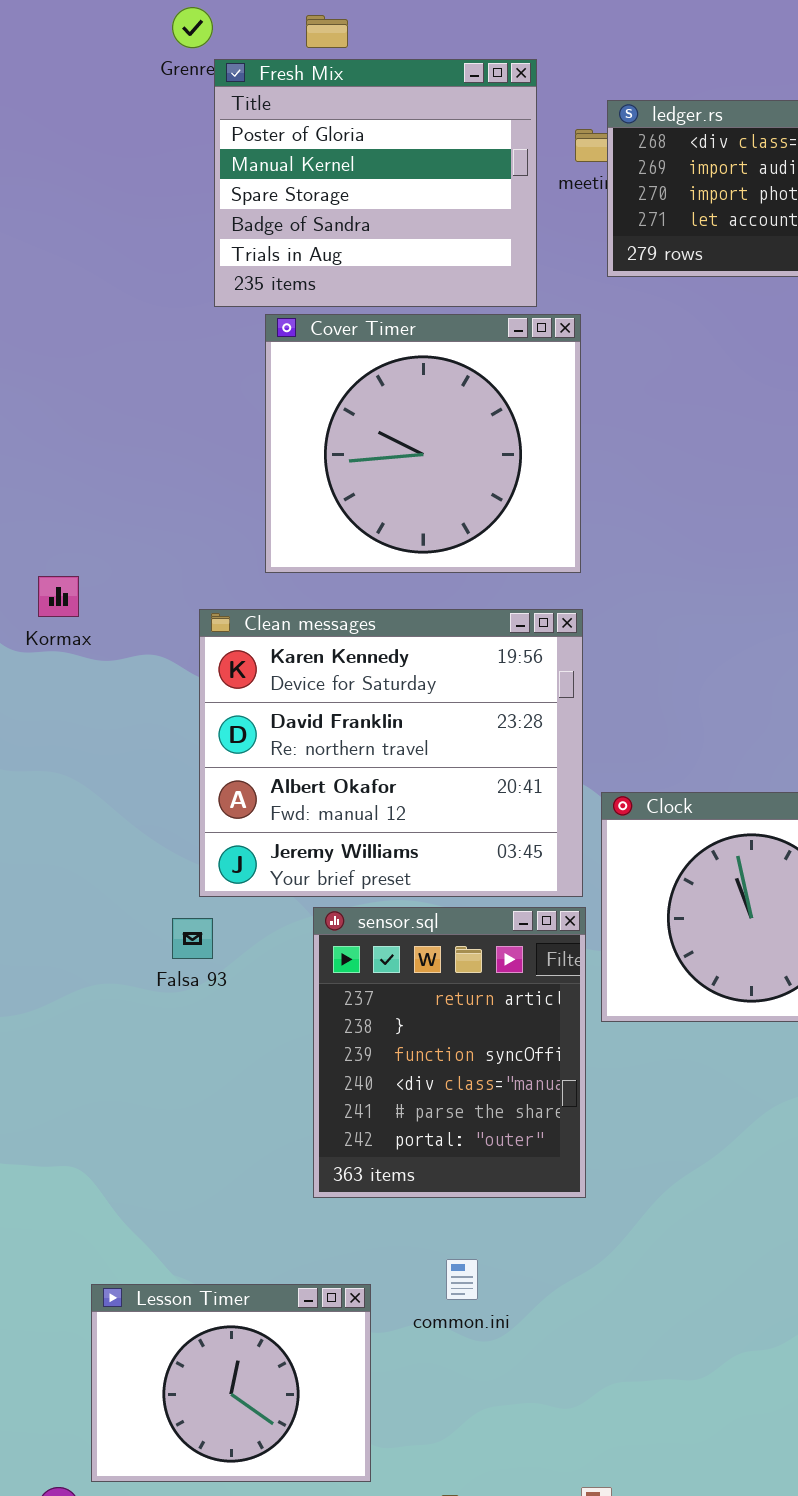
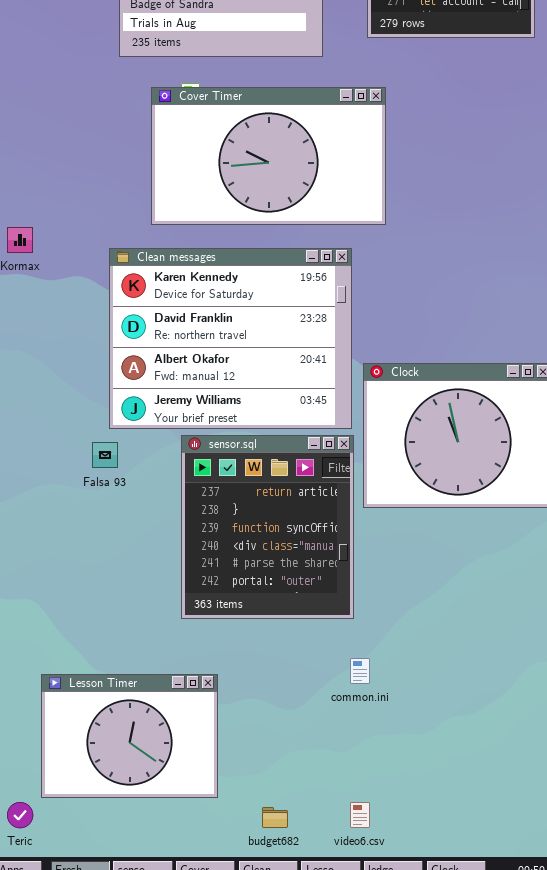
Cover Timer: [265,314,581,573] -> [151,87,386,225], resized
common.ini: [446,1259,478,1300] -> [350,658,370,684], moved

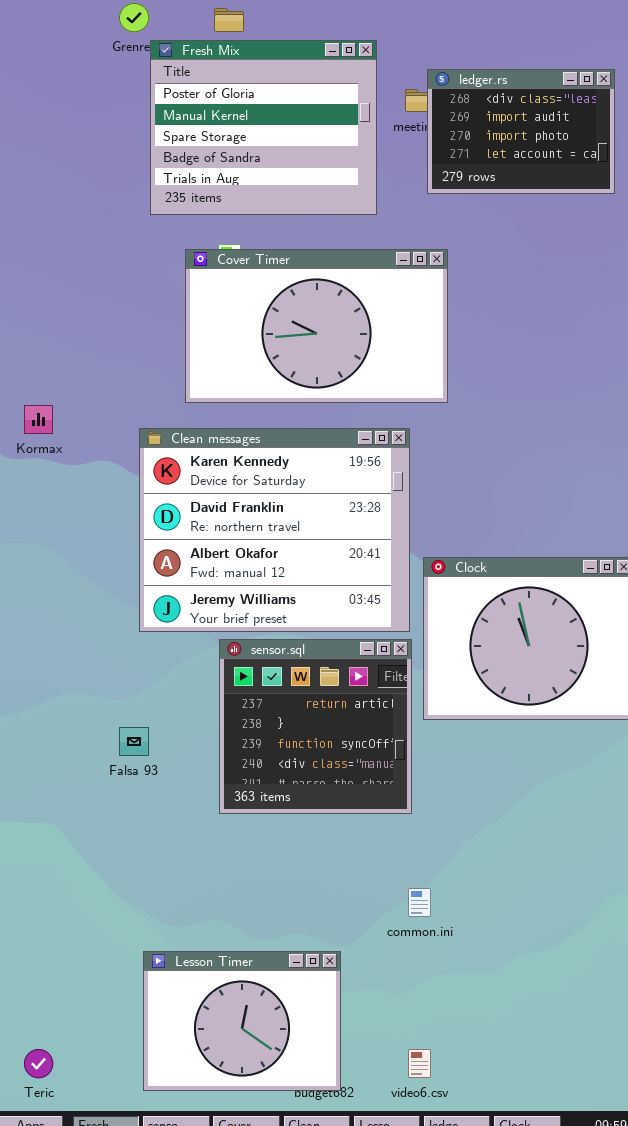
sensor.sql: [181,435,354,619] -> [219,639,412,814], resized
Falsa 93: [92,442,118,468] -> [119,727,149,756], moved
Lesson Timer: [41,674,218,798] -> [143,951,341,1091], moved

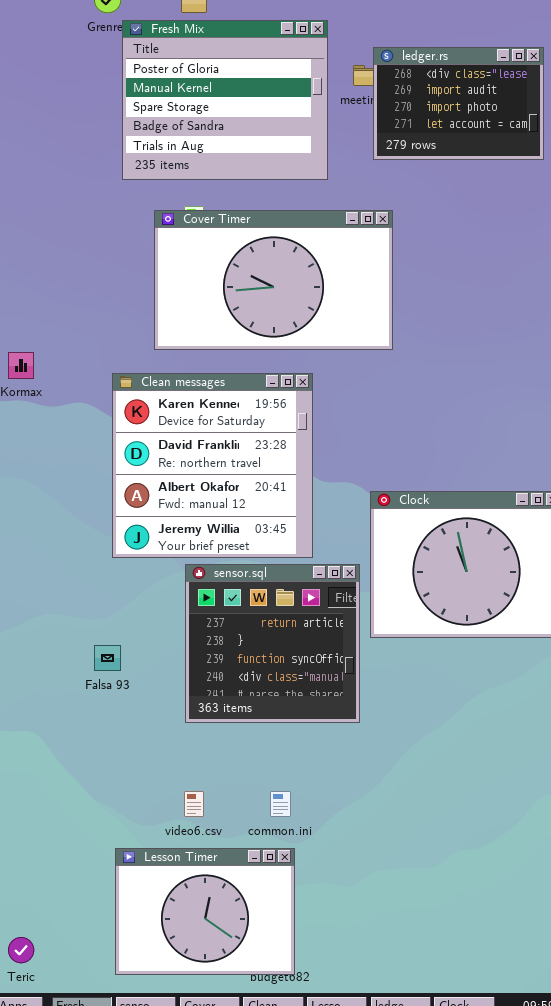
Clean messages: [139,428,410,632] -> [112,373,313,558], resized
common.ini: [408,888,431,917] -> [270,791,291,817], moved
video6.csv: [408,1049,431,1078] -> [184,791,204,817], moved

